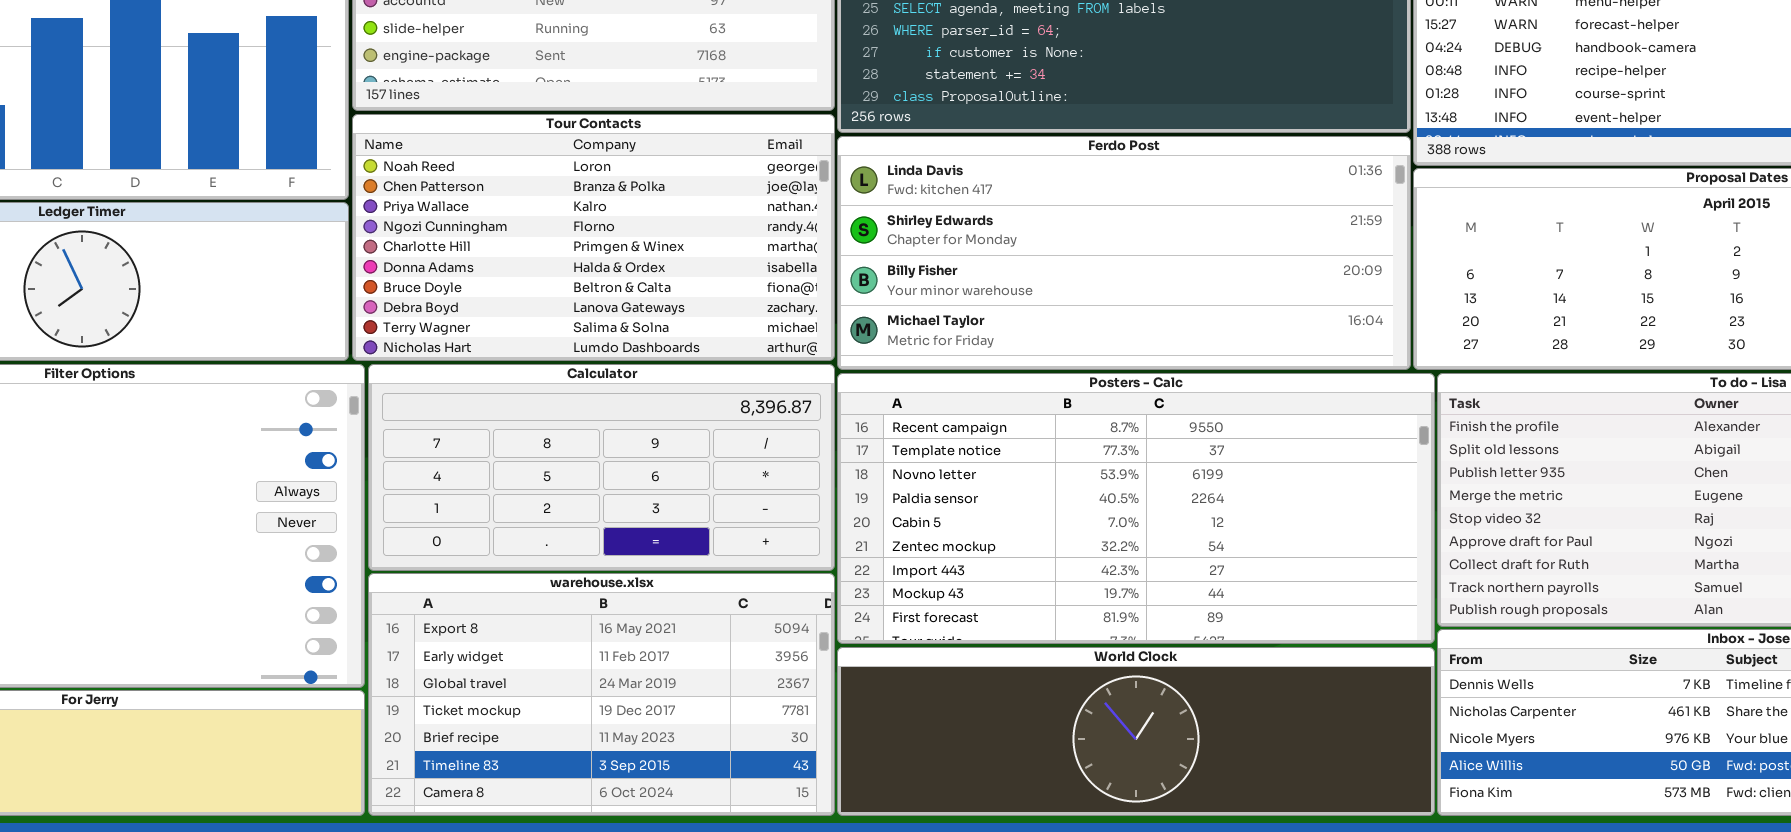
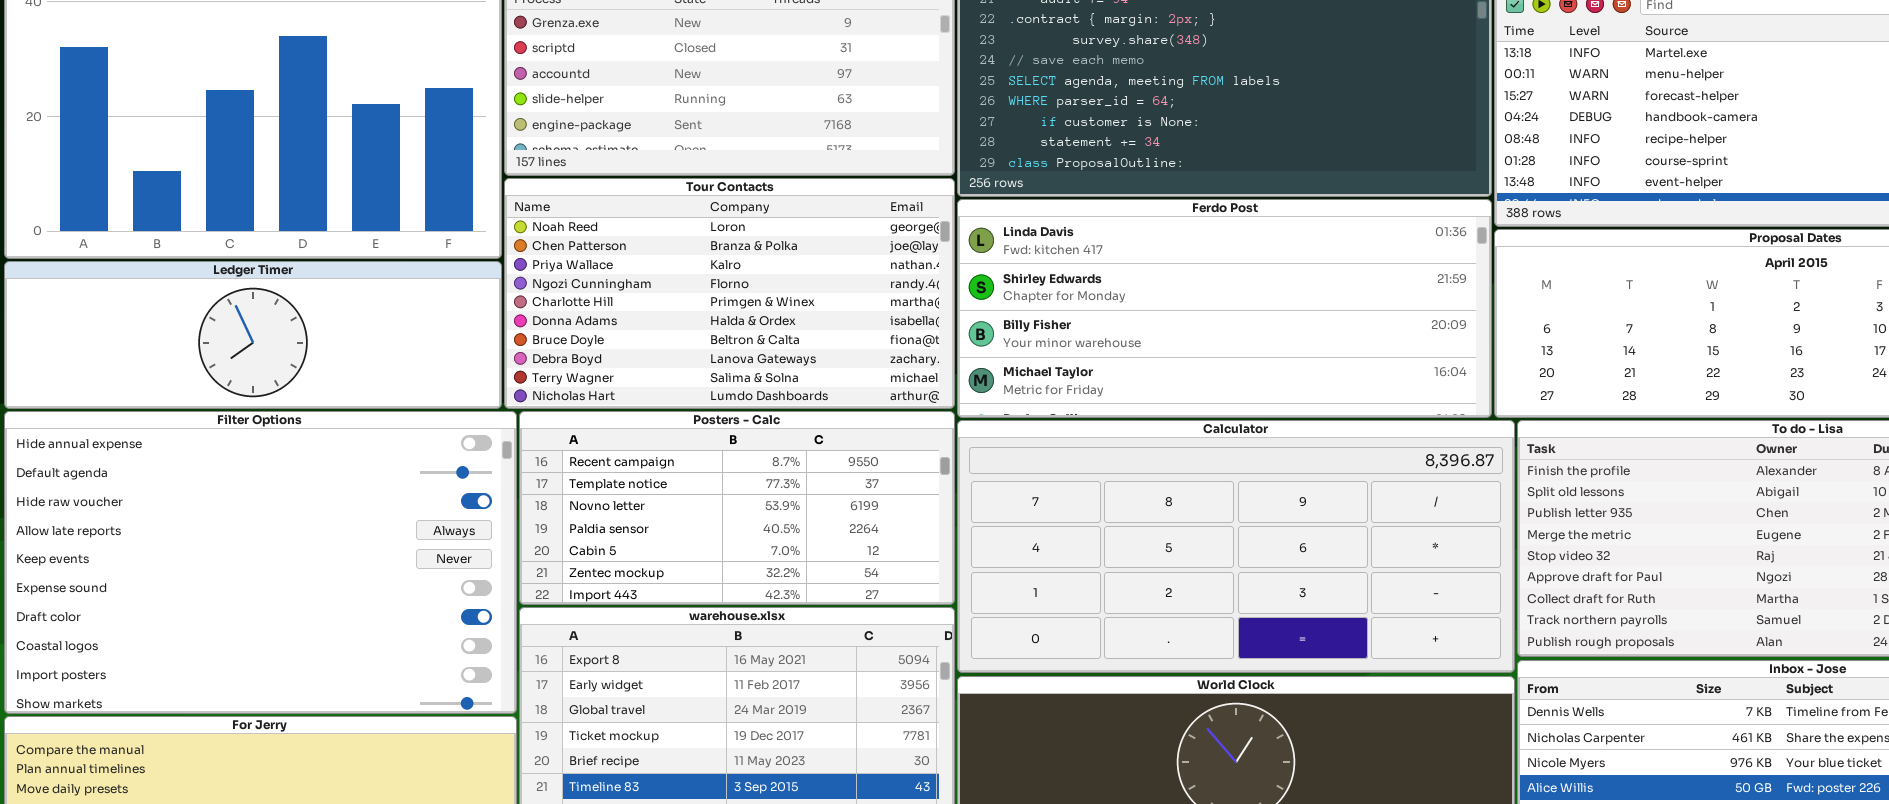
Calculator: [368,364,835,571] -> [957,420,1515,673], moved, resized
Posters - Calc: [837,373,1435,644] -> [519,411,955,605], moved, resized

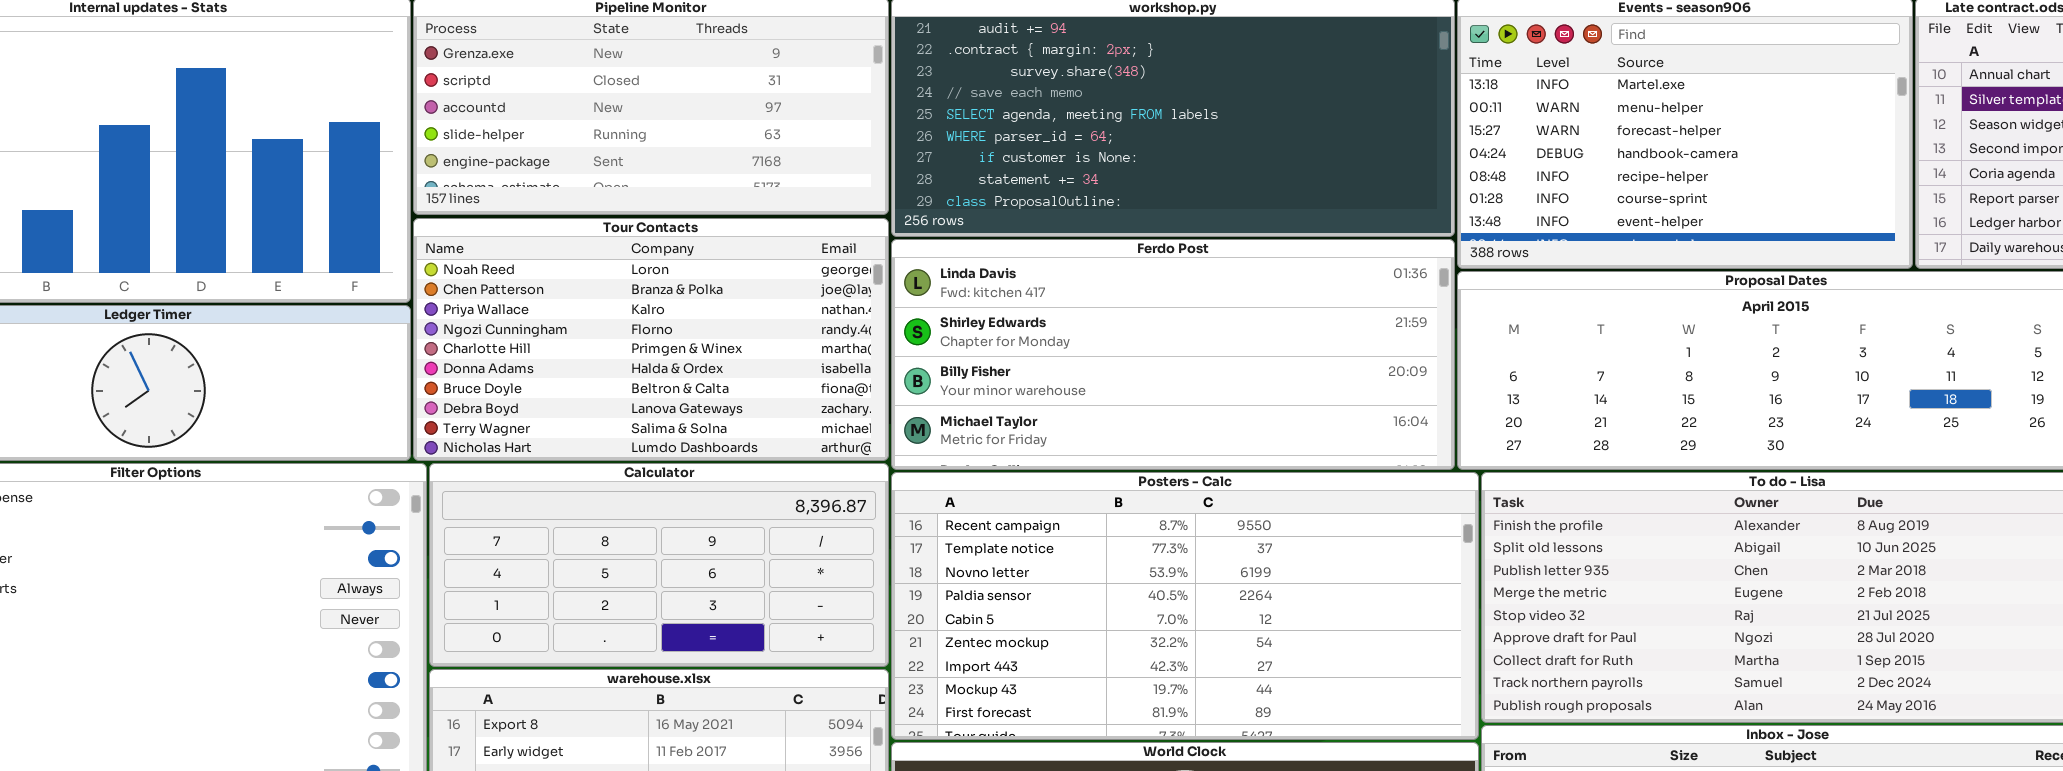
Posters - Calc: [519,411,955,605] -> [891,472,1479,740], moved, resized
Calculator: [957,420,1515,673] -> [429,463,889,667], moved, resized

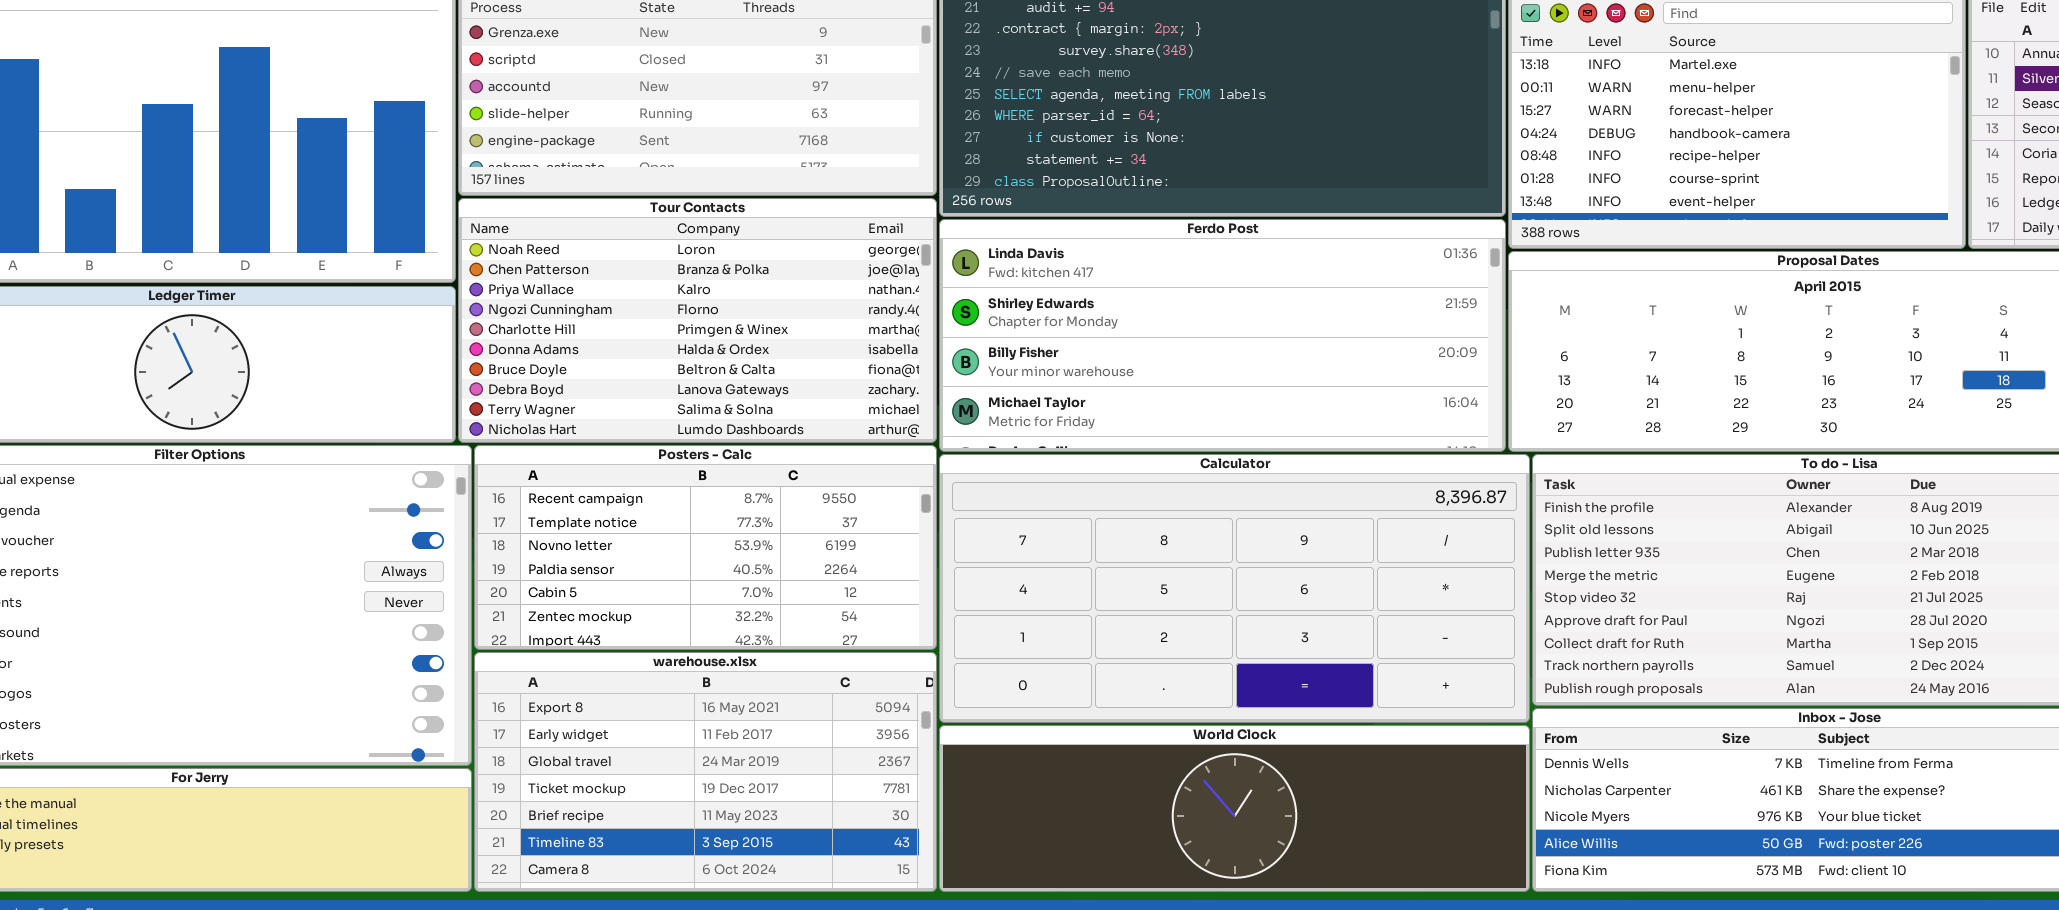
Calculator: [429,463,889,667] -> [939,454,1530,723], moved, resized
Posters - Calc: [891,472,1479,740] -> [474,445,937,650], moved, resized

